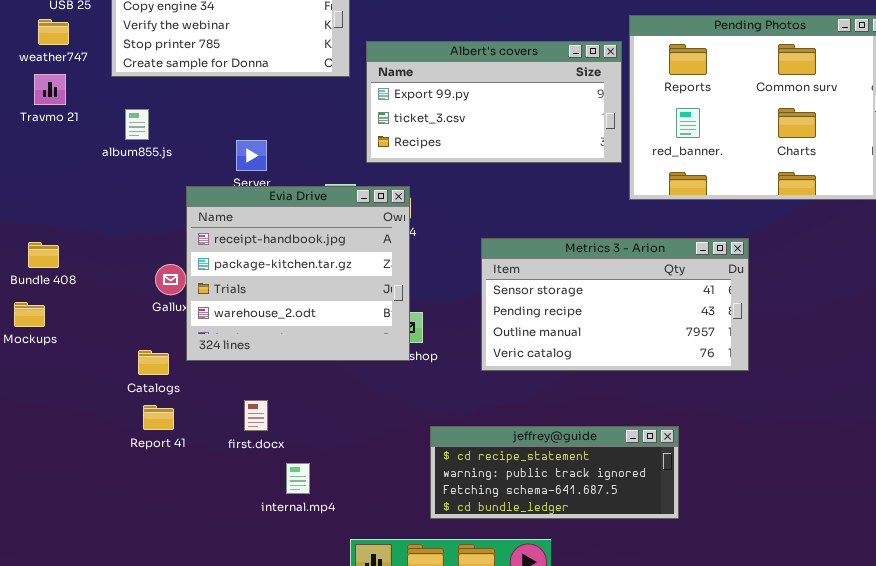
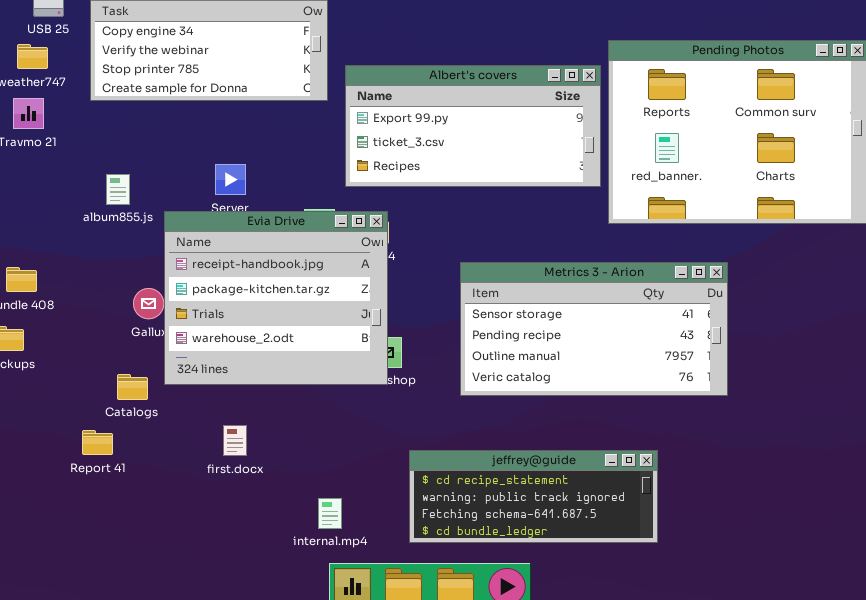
album855.js: [125,109,149,140] -> [106,174,130,205], moved
Report 41: [143,405,174,430] -> [82,430,113,455], moved
internal.mp4: [286,463,310,494] -> [318,498,342,529], moved

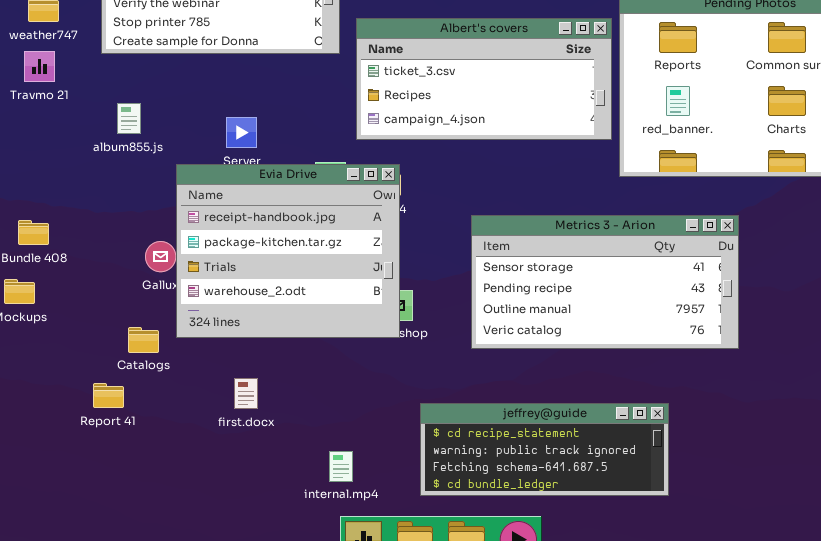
Albert's covers: [345,65,601,187] -> [356,18,612,140], scrolled down 1 row
album855.js: [106,174,130,205] -> [117,103,141,134], moved

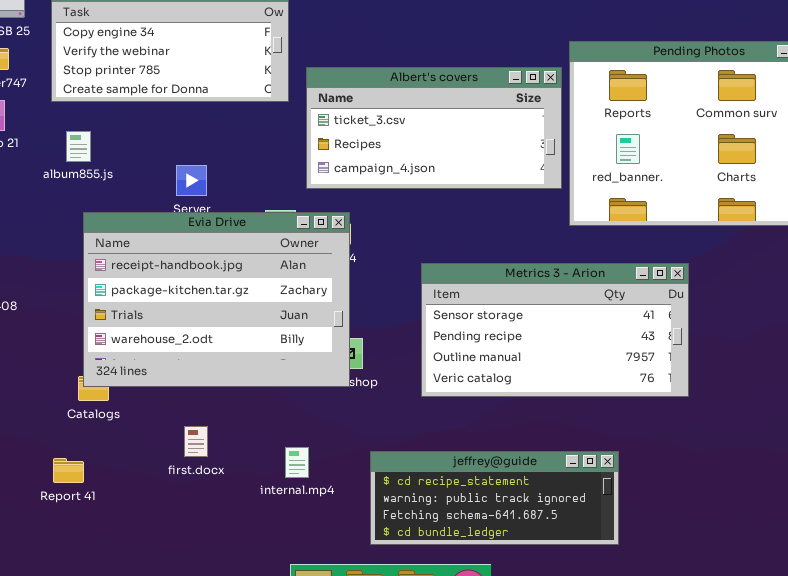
album855.js: [117,103,141,134] -> [66,131,91,162], moved
Evia Drive: [176,164,400,338] -> [83,212,350,387], resized
Report 41: [93,383,124,408] -> [53,458,84,483], moved
internal.mp4: [329,451,353,482] -> [285,447,309,478], moved

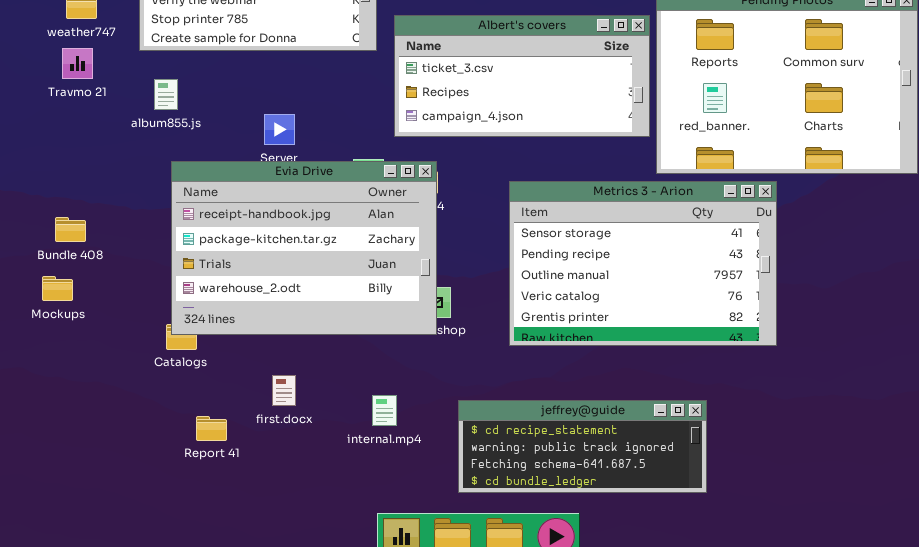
Metrics 3 - Arion: [421,263,689,397] -> [509,181,777,346], resized
Report 41: [53,458,84,483] -> [196,416,227,441], moved

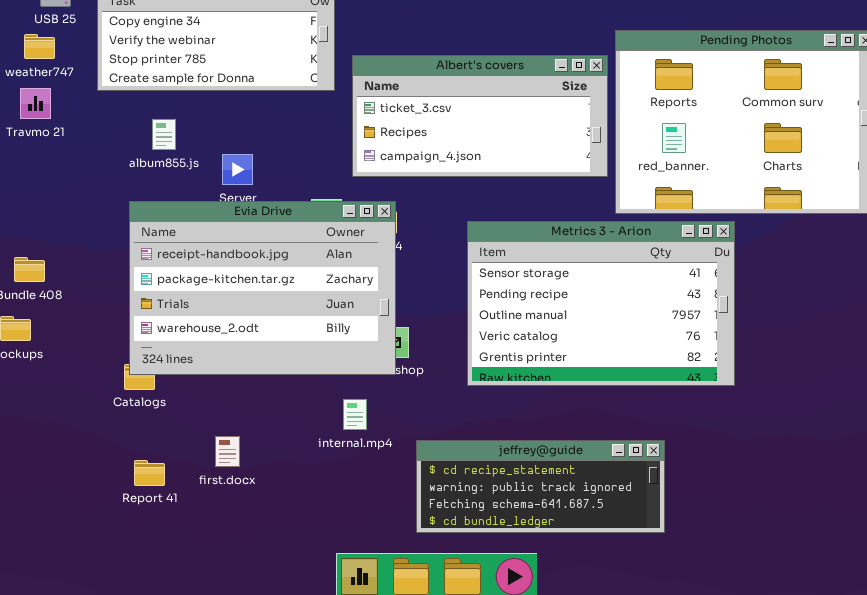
album855.js: [154,79,178,110] -> [152,119,176,150], moved
first.docx: [272,375,296,406] -> [215,436,240,467], moved
internal.mp4: [372,395,397,426] -> [343,399,367,430], moved
Report 41: [196,416,227,441] -> [134,460,165,486], moved

